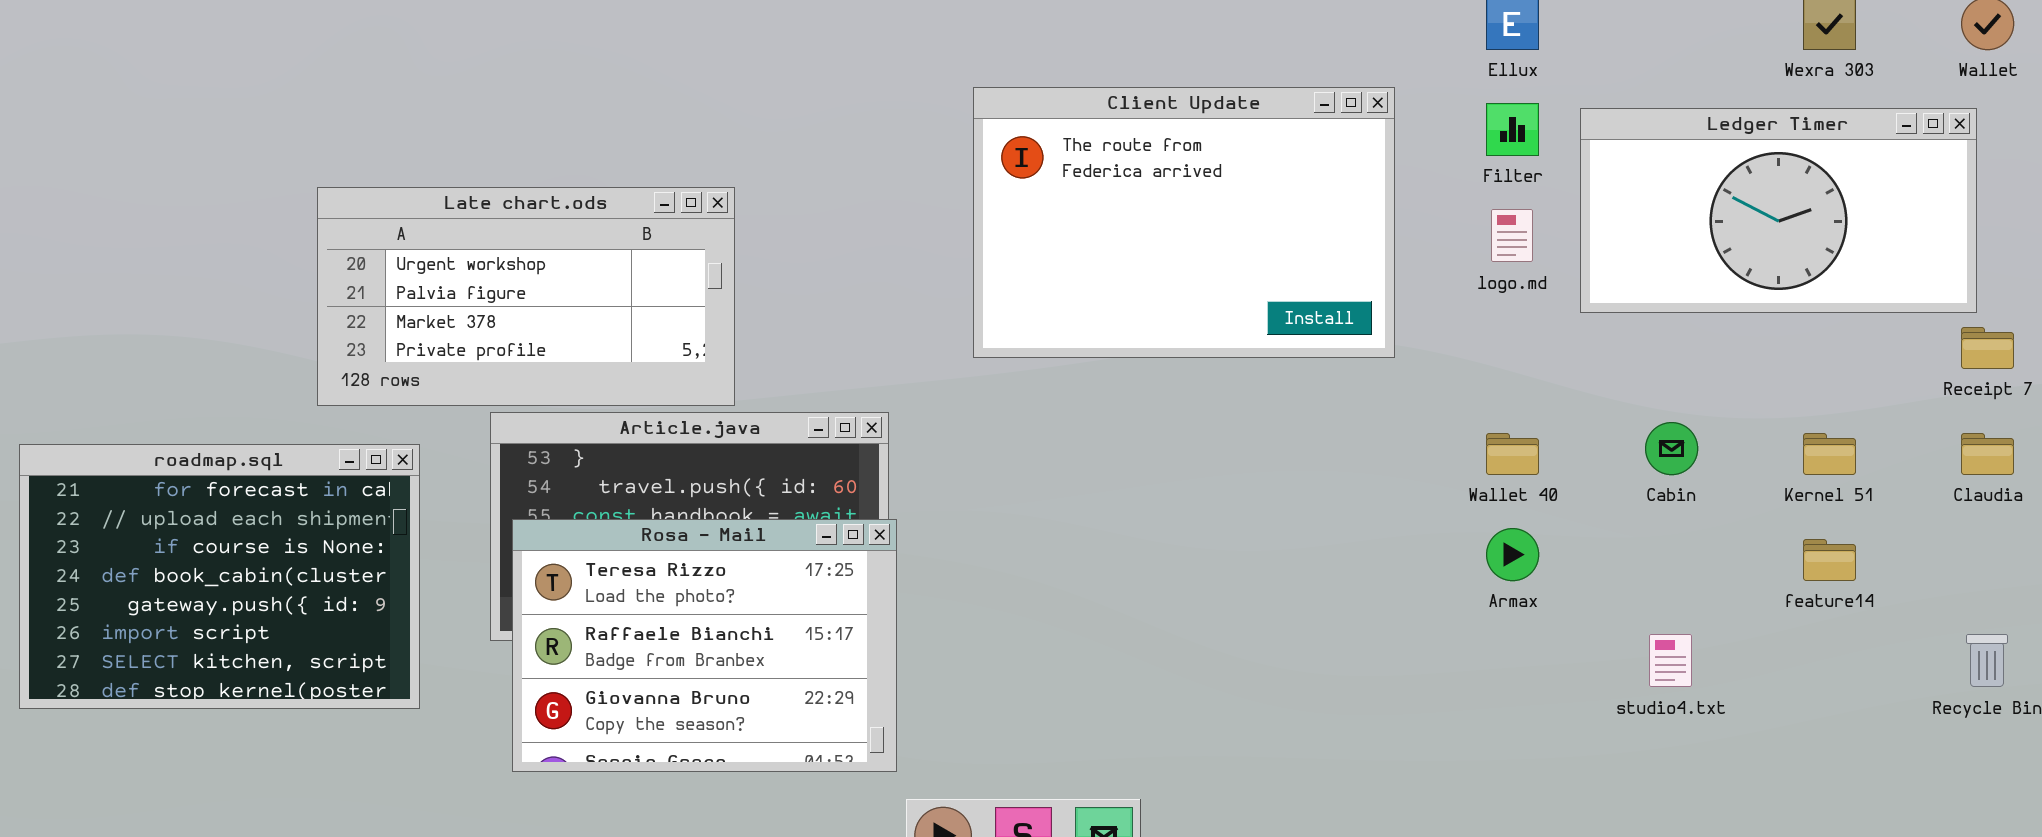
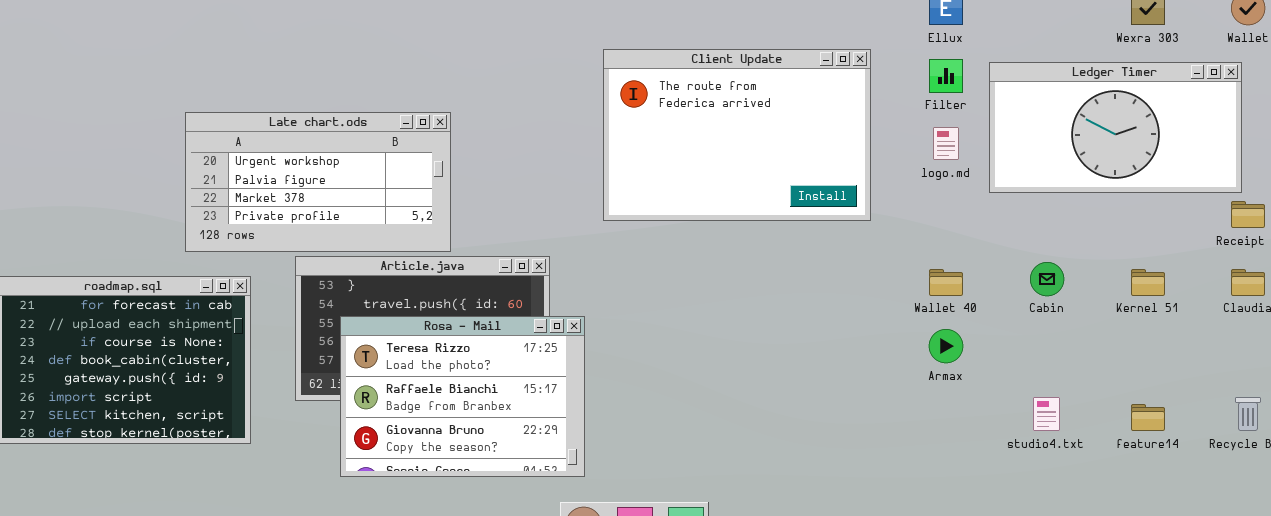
Rosa - Mail: [512,519,897,772] -> [340,316,585,477], moved
feature14: [1803,539,1856,581] -> [1131,404,1165,431], moved

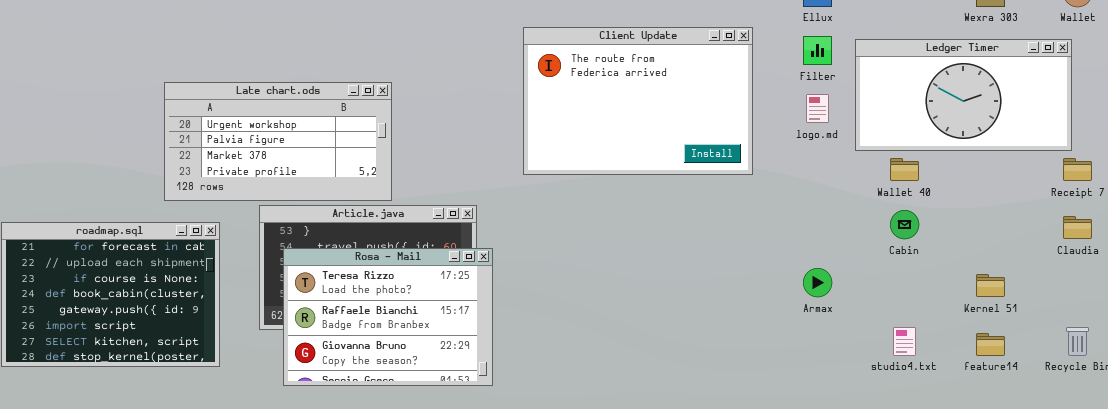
Wallet 40: [929,269,963,296] -> [890,158,919,181], moved
Kernel 51: [1131,269,1165,296] -> [976,274,1005,297], moved
Rosa - Mail: [340,316,585,477] -> [283,248,493,386], moved

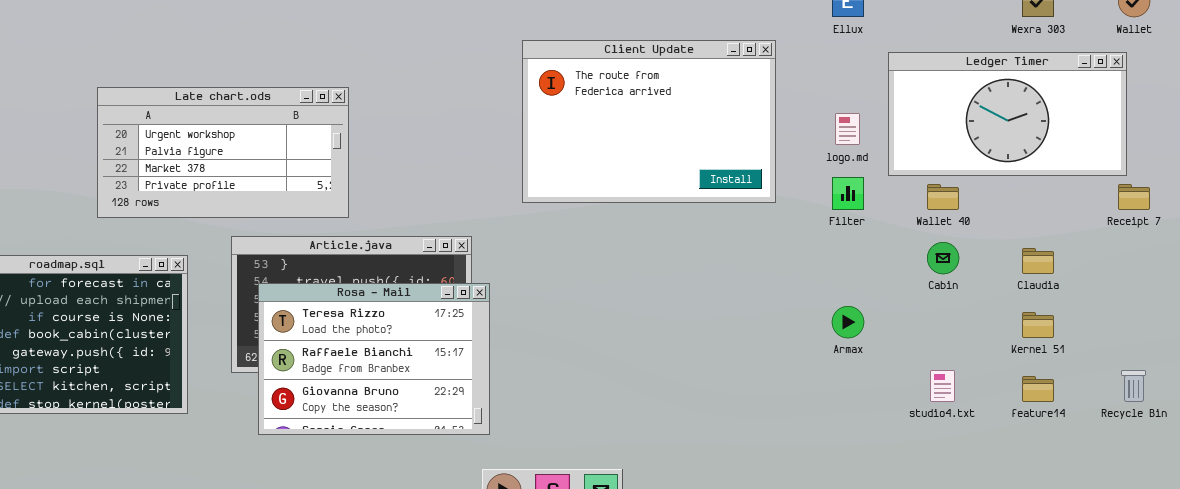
Filter: [803,36,832,65] -> [832,177,864,210], moved
Late chart.ods: [164,82,392,201] -> [97,87,349,218], moved
Claudia: [1063,216,1092,239] -> [1022,248,1054,274], moved

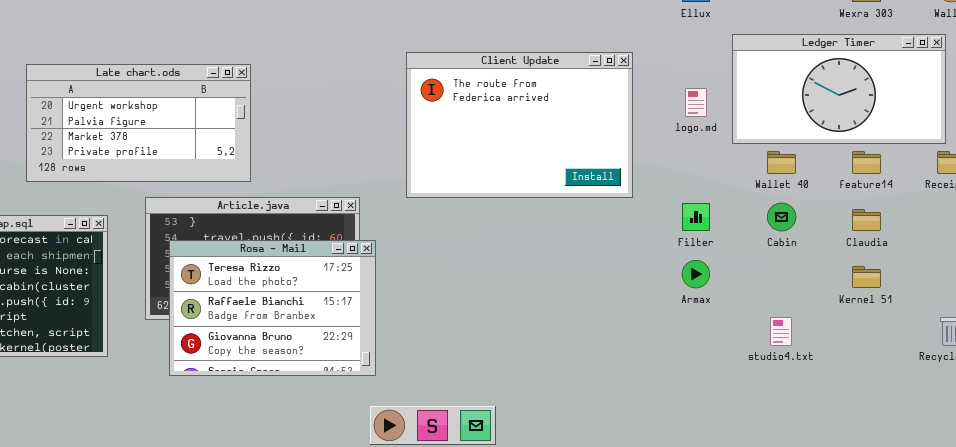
Client Update: [522,40,776,203] -> [406,52,633,198], moved
Filter: [832,177,864,210] -> [682,203,710,231], moved
feature14: [1022,376,1054,402] -> [852,151,881,174], moved

